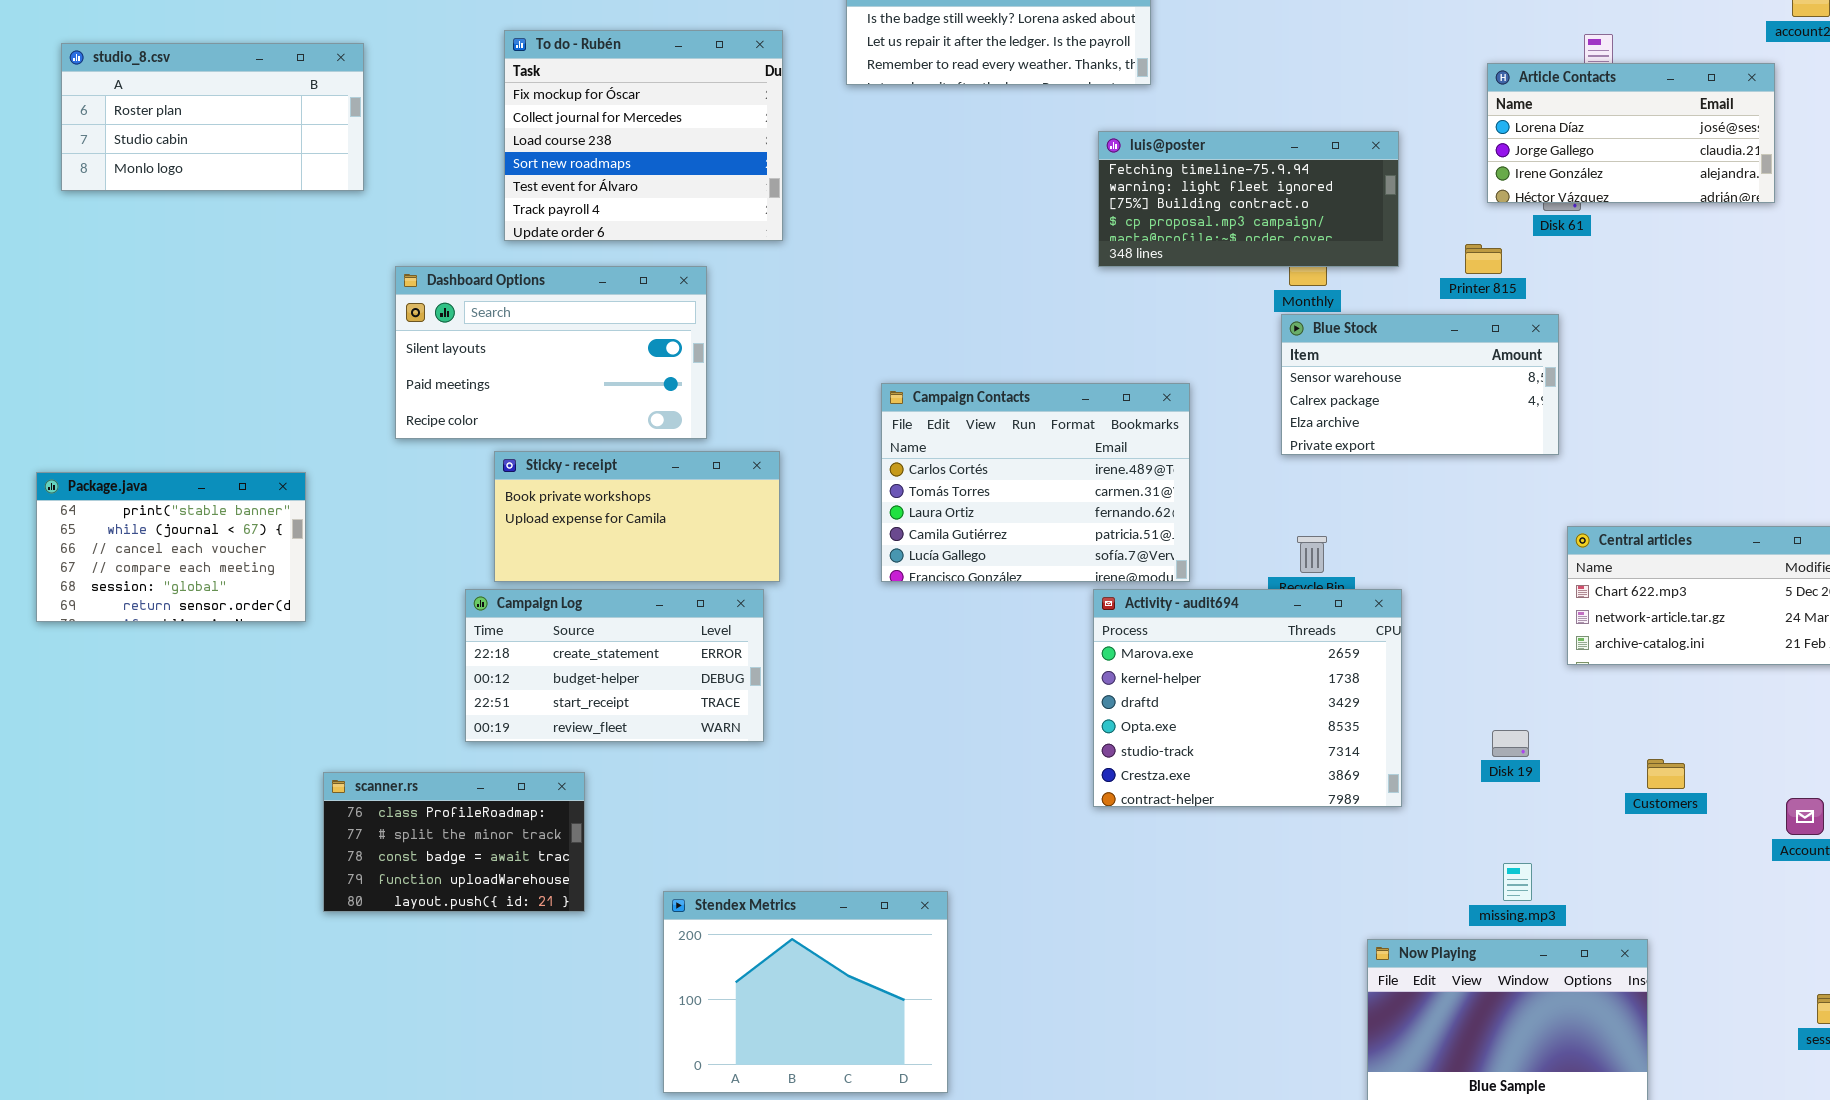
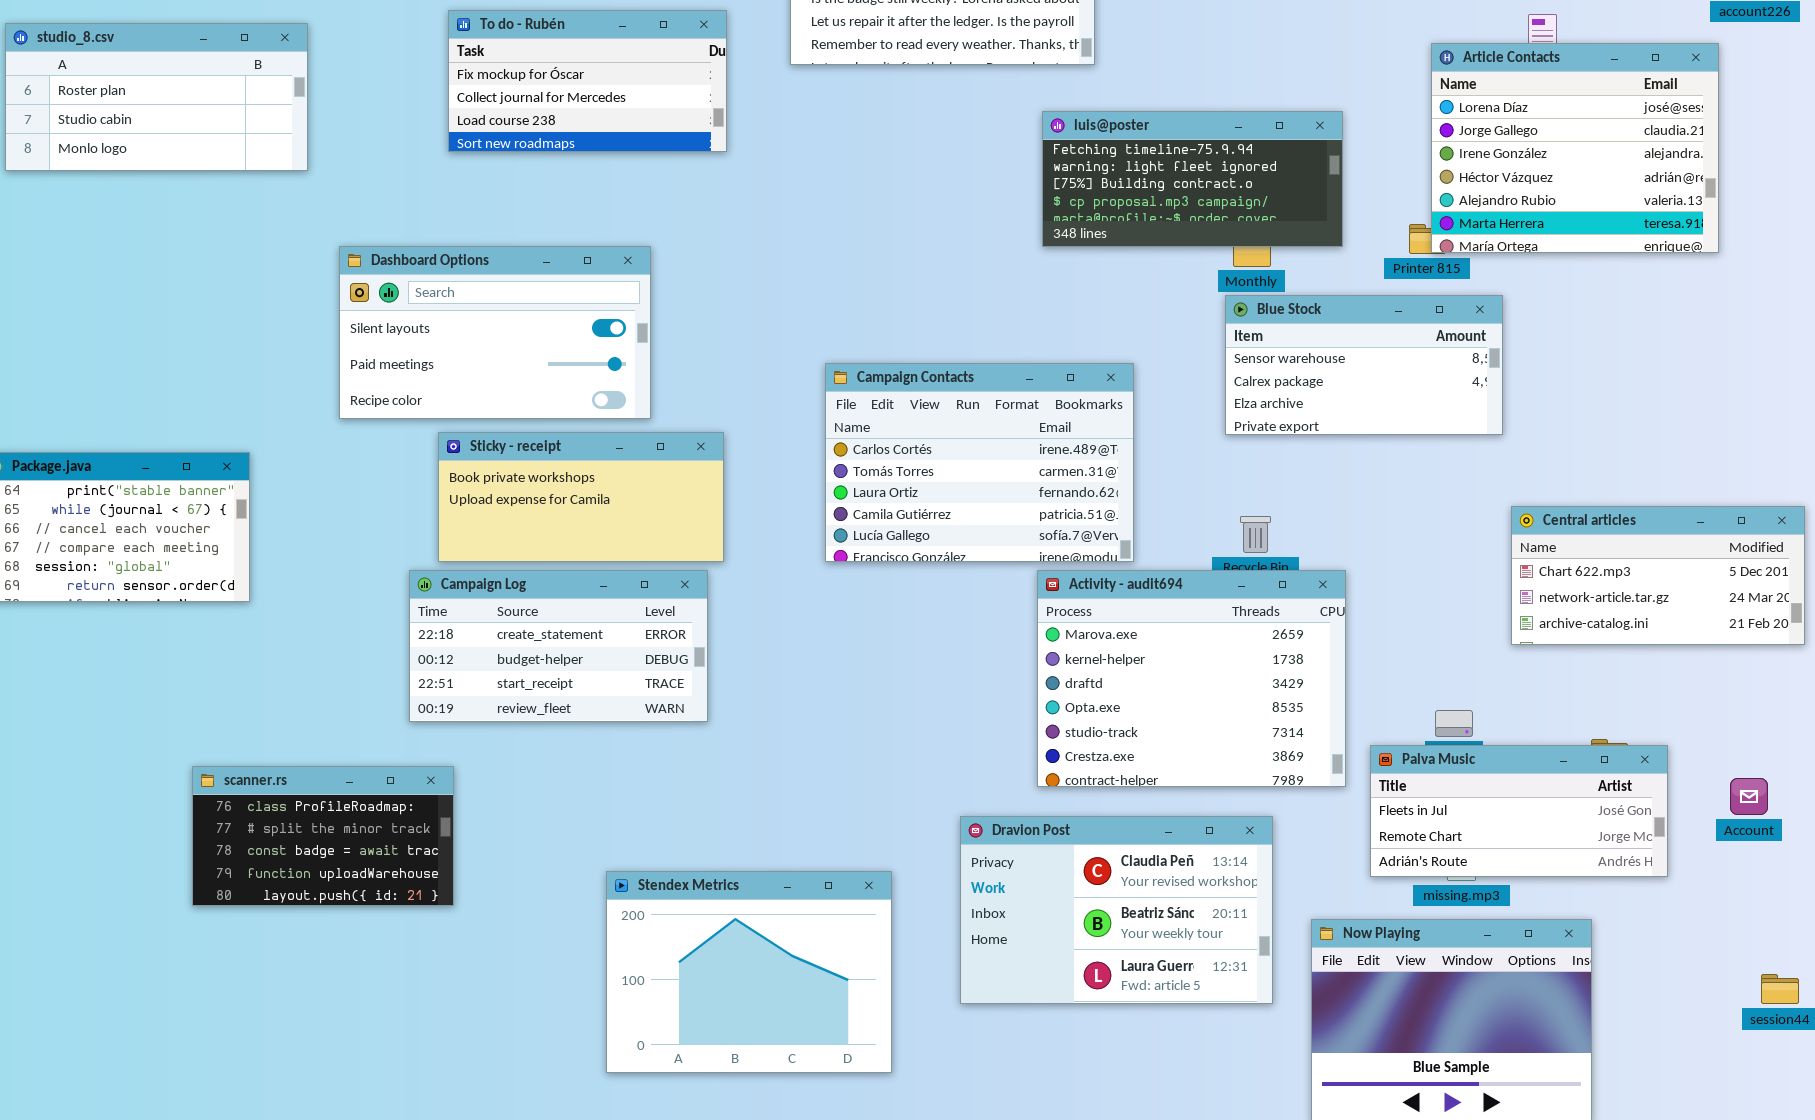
To do - Rubén: [504,30,783,241] -> [448,10,727,152], resized
Article Contacts: [1487,63,1775,203] -> [1431,43,1719,253], resized
Palva Music: none -> [1370,745,1668,877], opened
scanner.rs: [323,772,585,912] -> [192,766,454,906], moved
Dravion Post: none -> [960,816,1273,1004], opened

